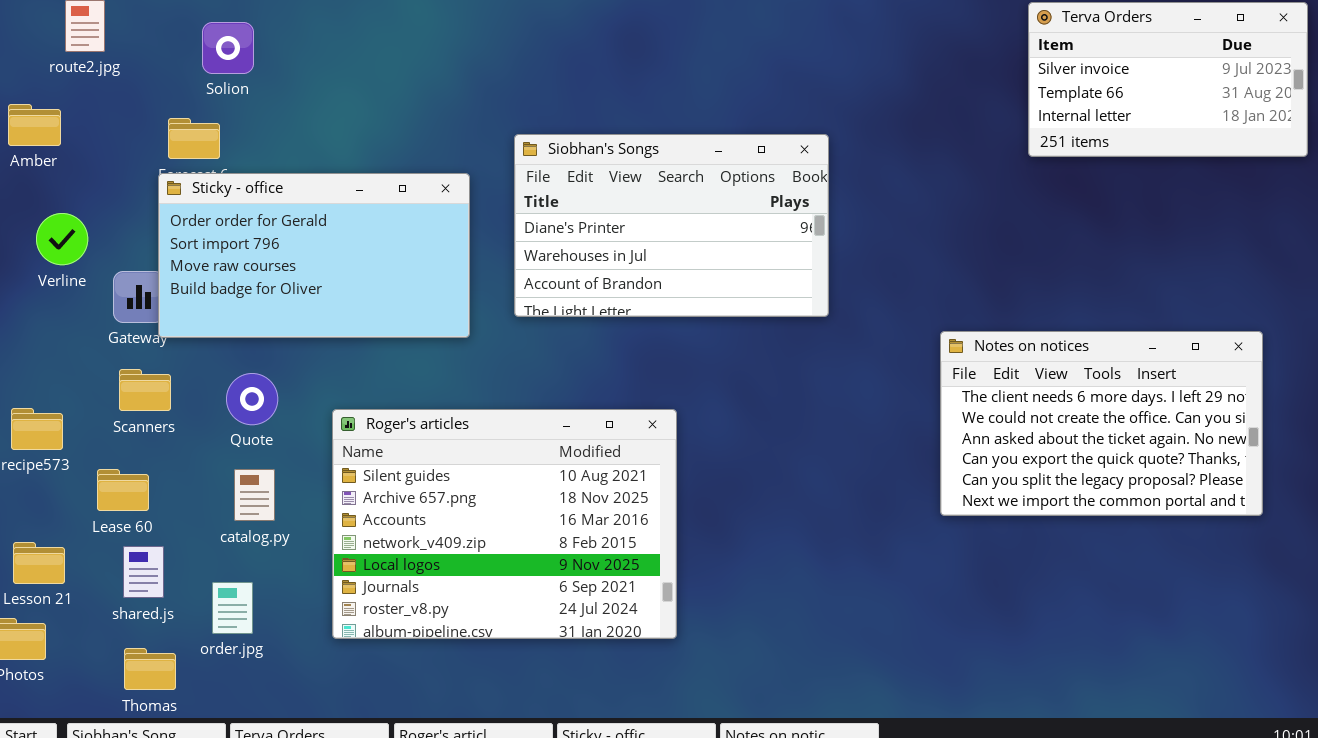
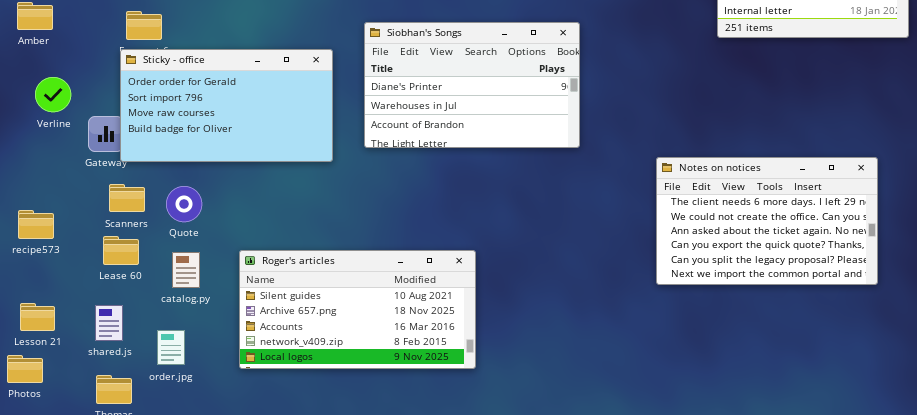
Scanners: [119,369,171,411] -> [109,184,145,212], moved
Roger's articles: [332,409,677,639] -> [239,250,476,369], resized
Lease 60: [97,469,149,511] -> [103,236,139,265], moved

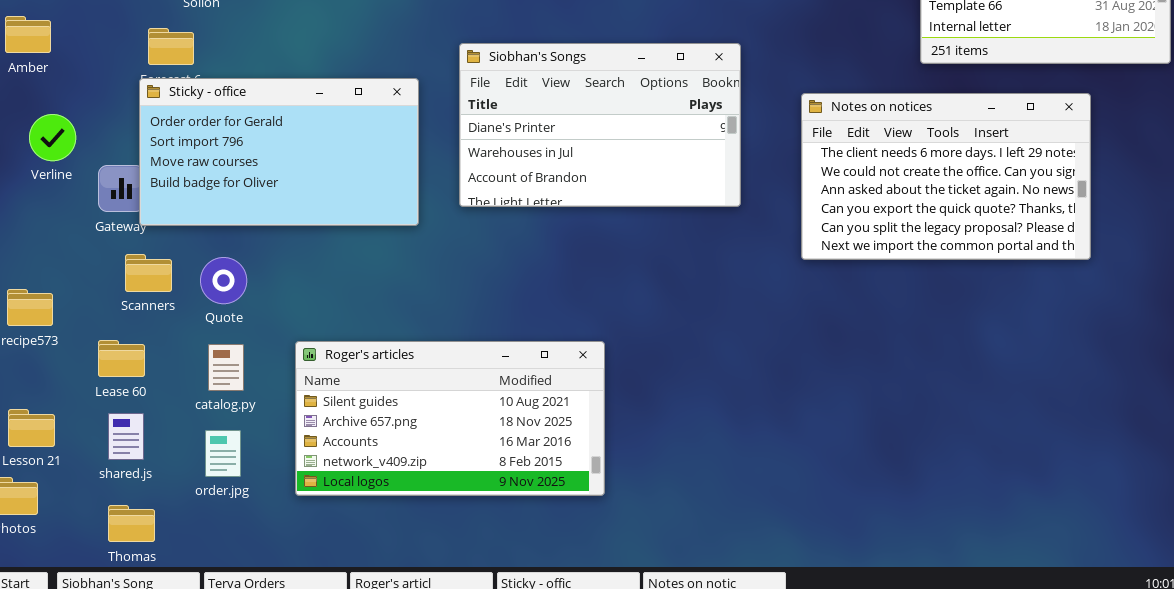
Notes on notices: [656,157,878,285] -> [801,93,1091,260], moved
Lease 60: [103,236,139,265] -> [98,340,145,377], moved
order.jpg: [157,330,185,365] -> [205,430,241,477], moved

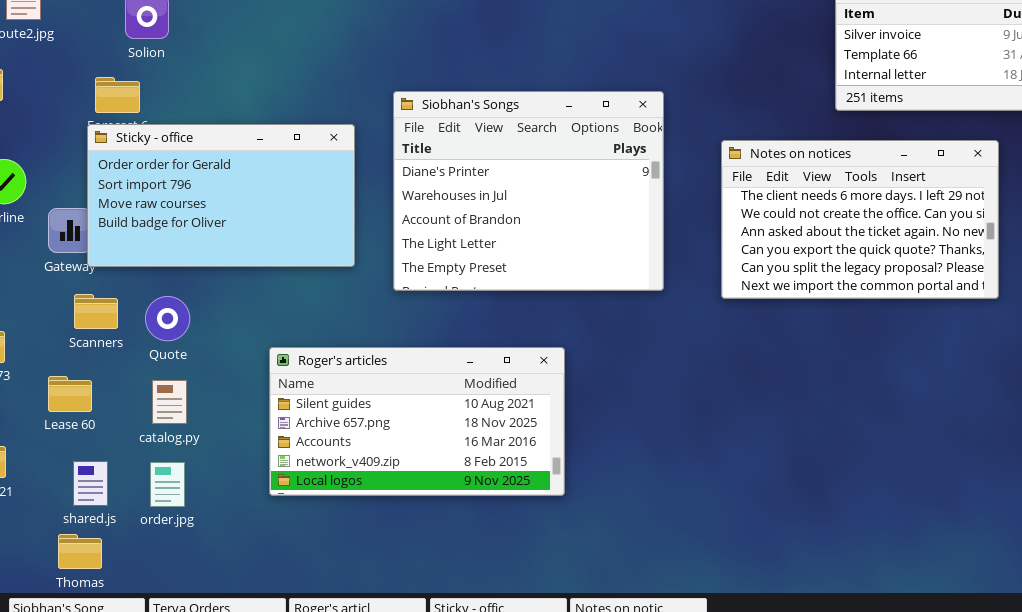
Siobhan's Songs: [459,43,741,207] -> [393,91,664,291], resized
Roger's articles: [295,341,605,496] -> [269,347,565,496], moved
shared.js: [108,413,144,460] -> [73,461,108,506], moved

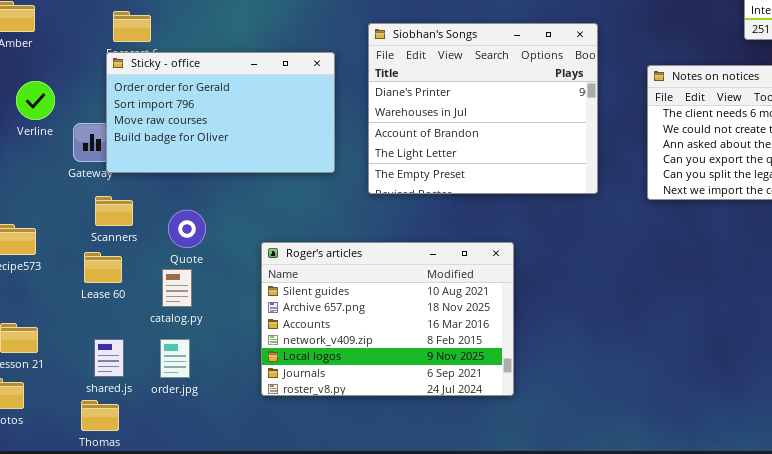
Quote: [145,296,190,341] -> [168,210,206,248], moved
Roger's articles: [269,347,565,496] -> [261,242,514,396], resized
Lease 60: [48,376,92,412] -> [84,252,122,283], moved

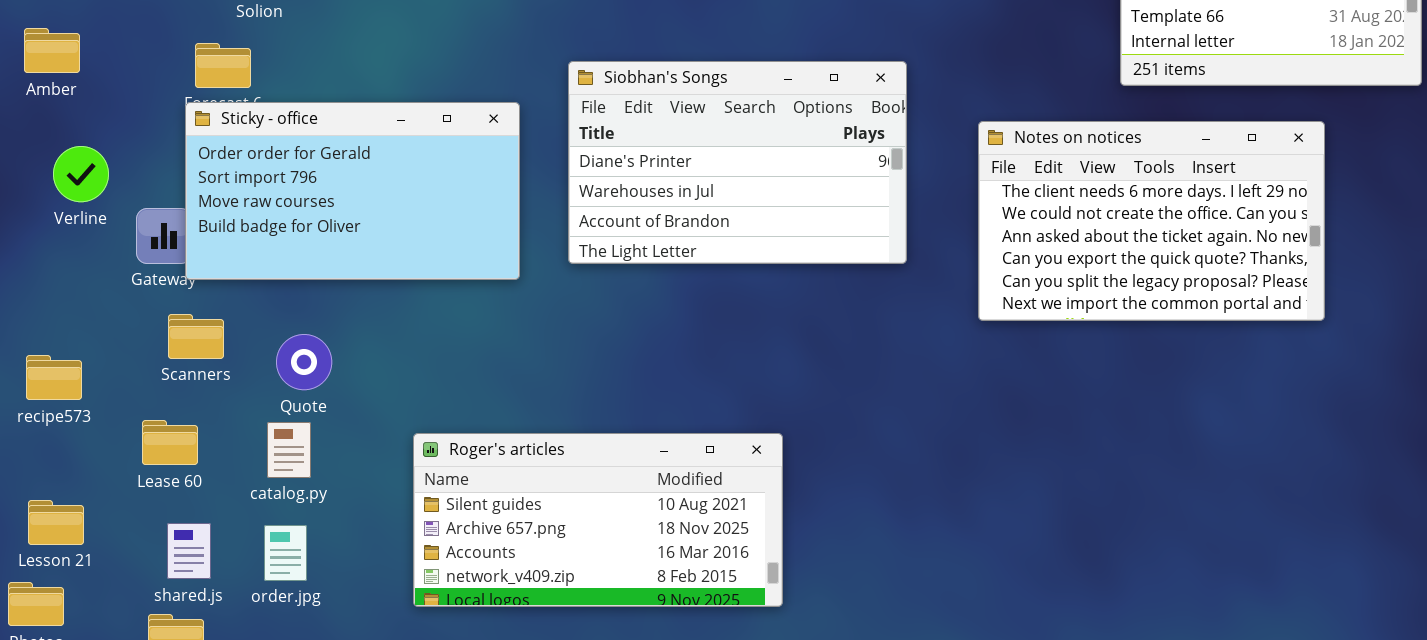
Siobhan's Songs: [368,23,598,194] -> [568,61,907,264], resized
Roger's articles: [261,242,514,396] -> [413,433,783,607], resized
Lease 60: [84,252,122,283] -> [142,420,198,465], moved

